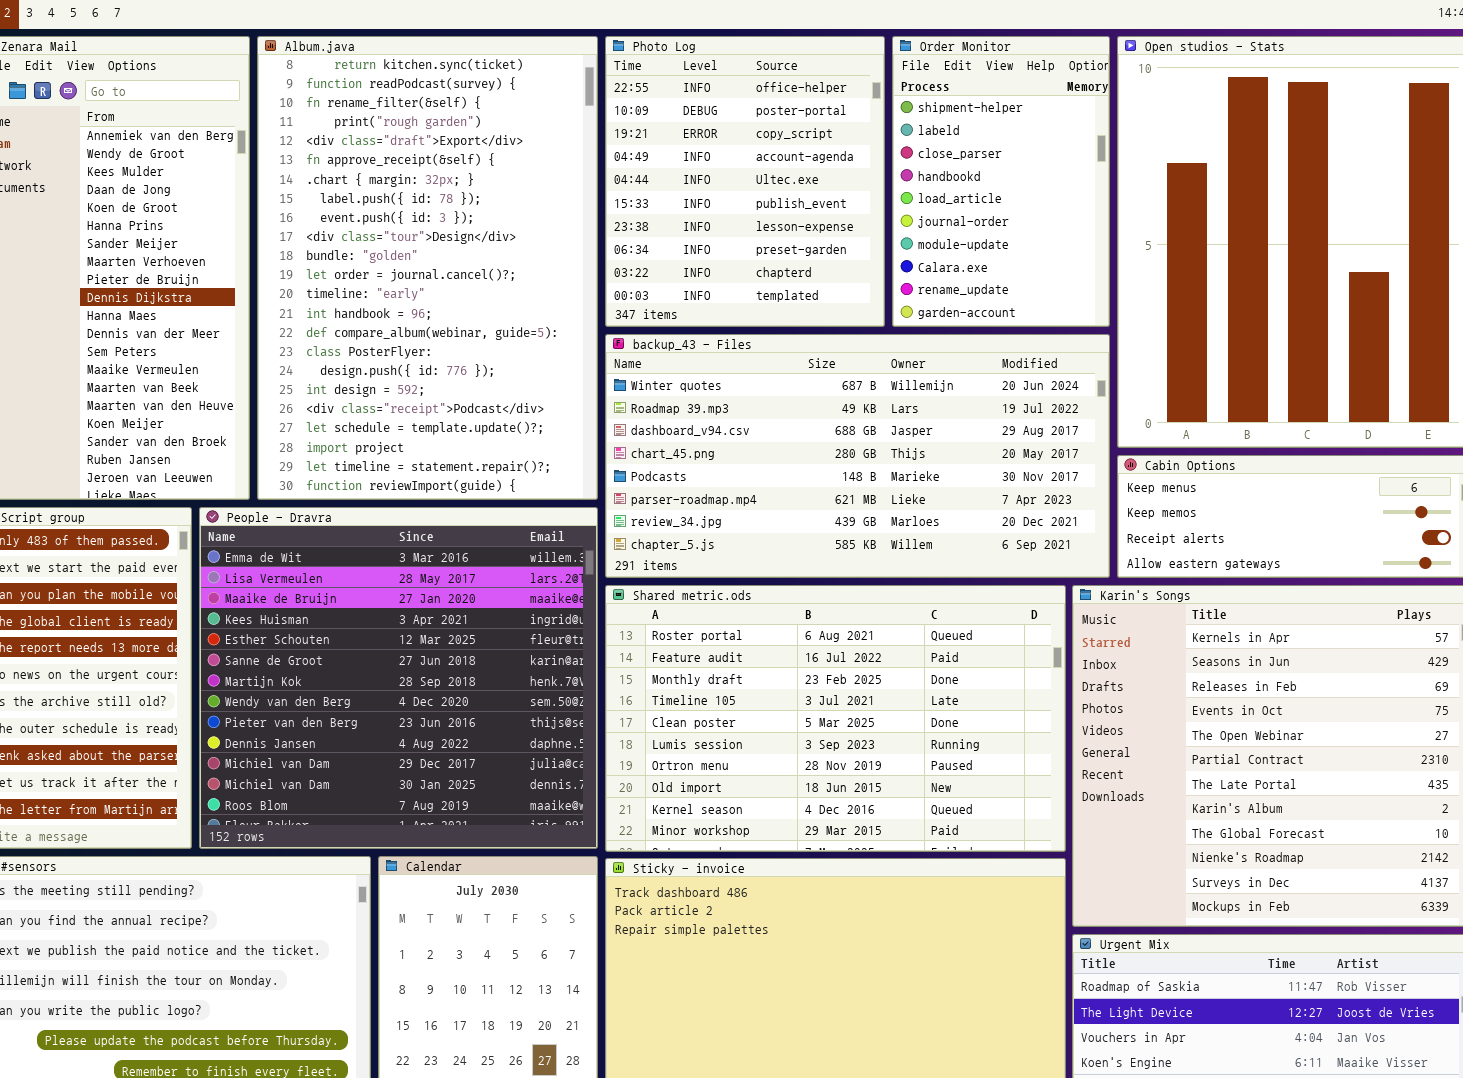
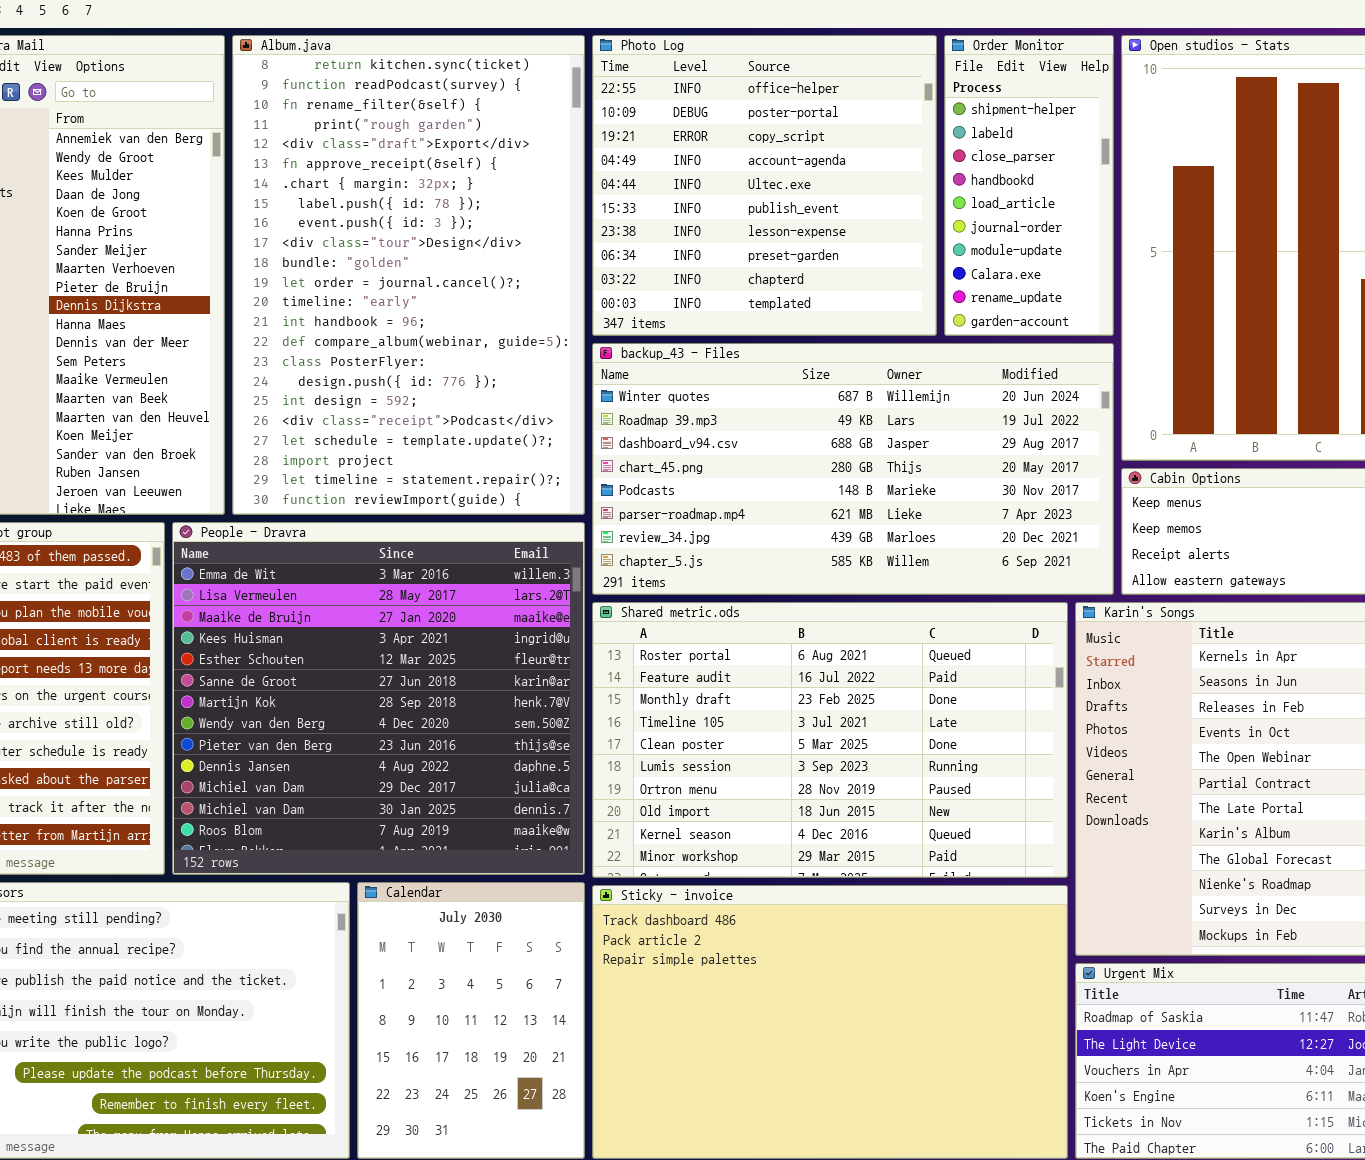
Photo Log: [605,36,885,327] -> [592,35,937,336], resized
Order Monitor: [892,36,1110,327] -> [944,35,1114,336], resized

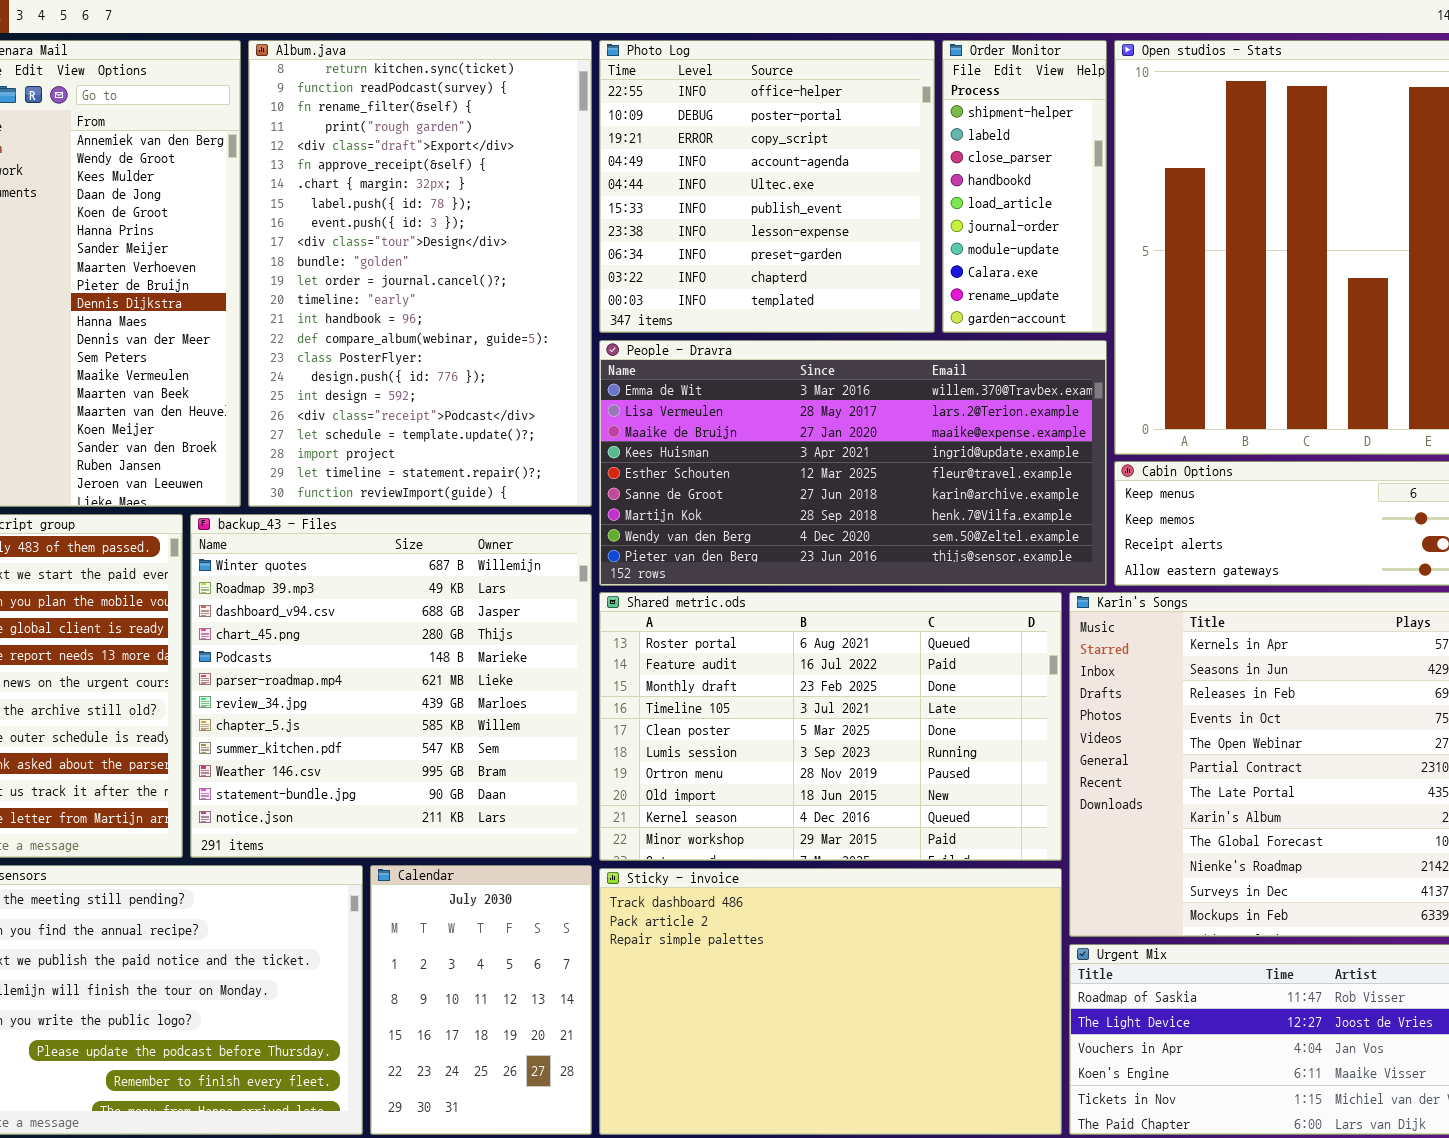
backup_43 - Files: [592,343,1114,595] -> [190,514,592,858], moved, resized
People - Dravra: [172,522,585,875] -> [599,340,1107,586], moved, resized

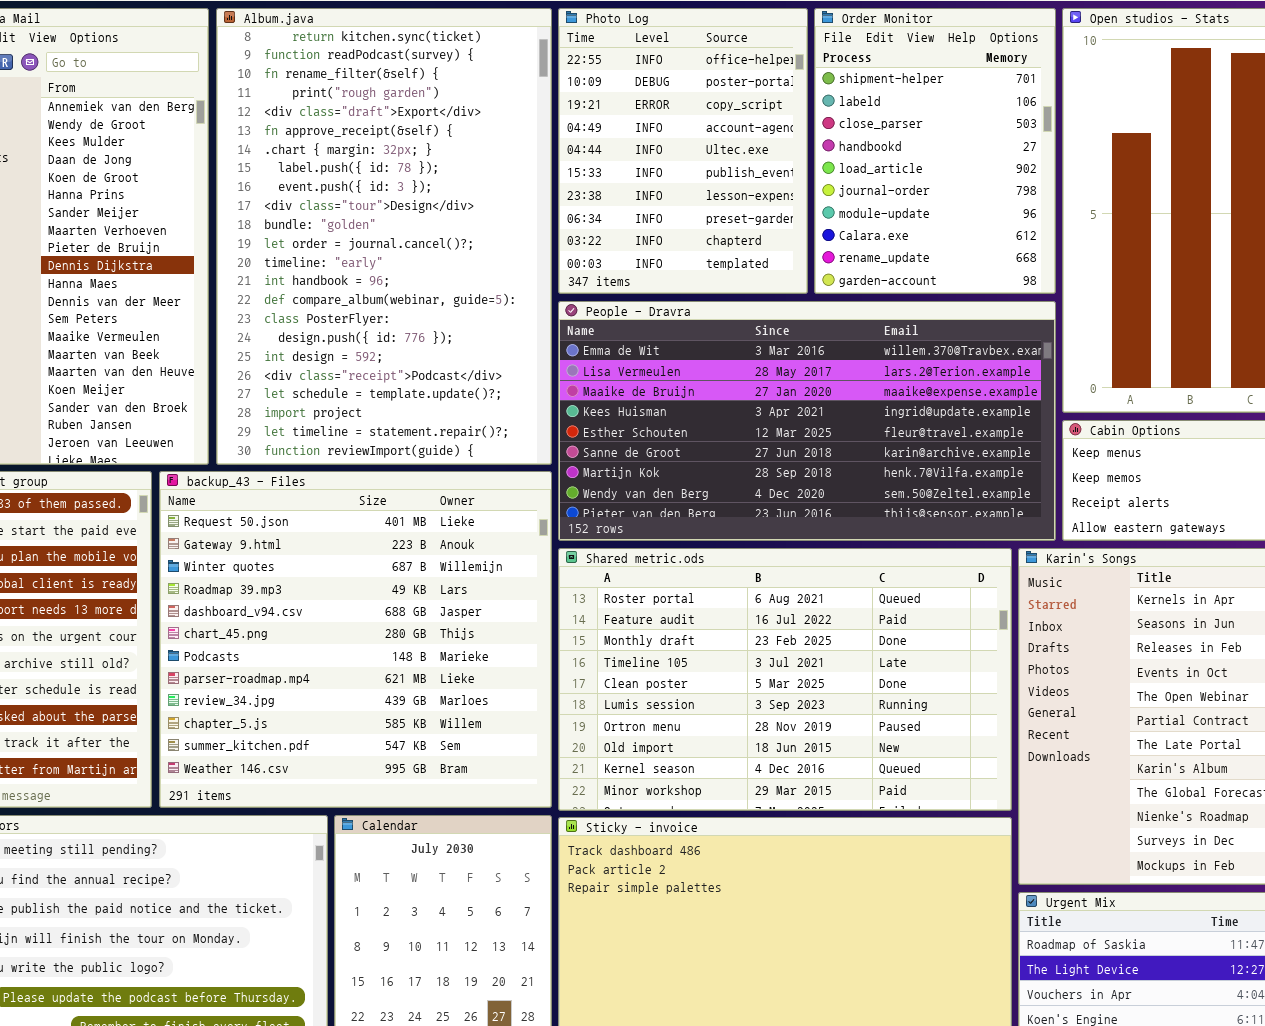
Photo Log: [599,40,935,333] -> [558,8,808,294], resized
Order Monitor: [942,40,1107,333] -> [814,8,1056,294], resized
backup_43 - Files: [190,514,592,858] -> [159,471,552,808], scrolled up 2 rows

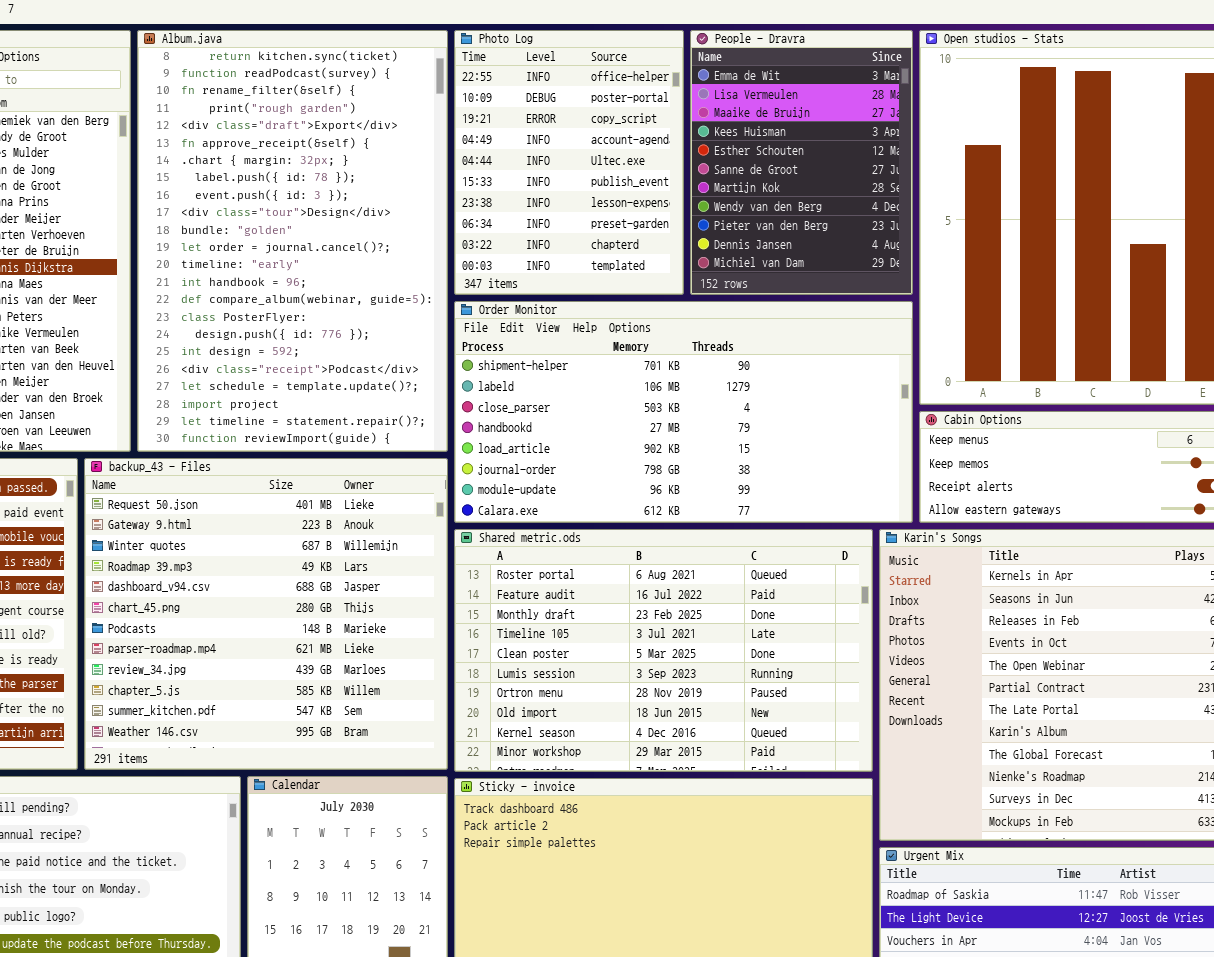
Order Monitor: [814,8,1056,294] -> [454,301,913,523], moved, resized
People - Dravra: [558,301,1056,541] -> [690,30,913,295], moved, resized

